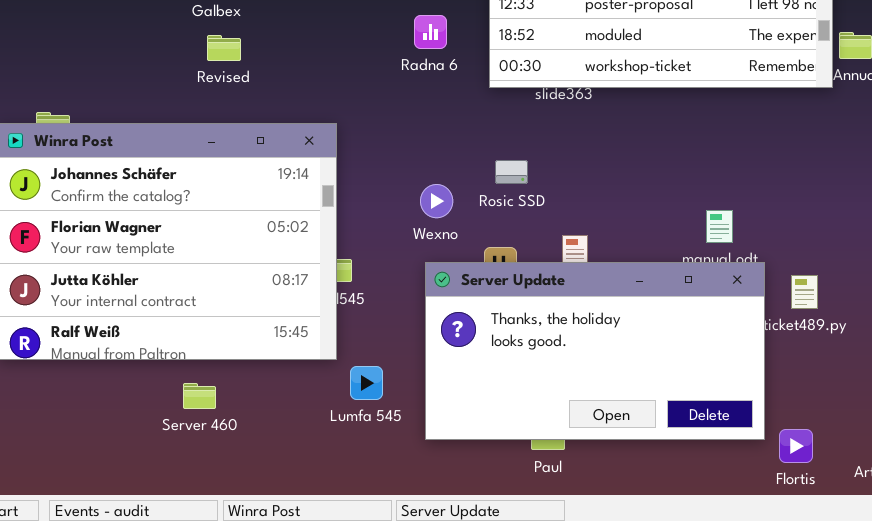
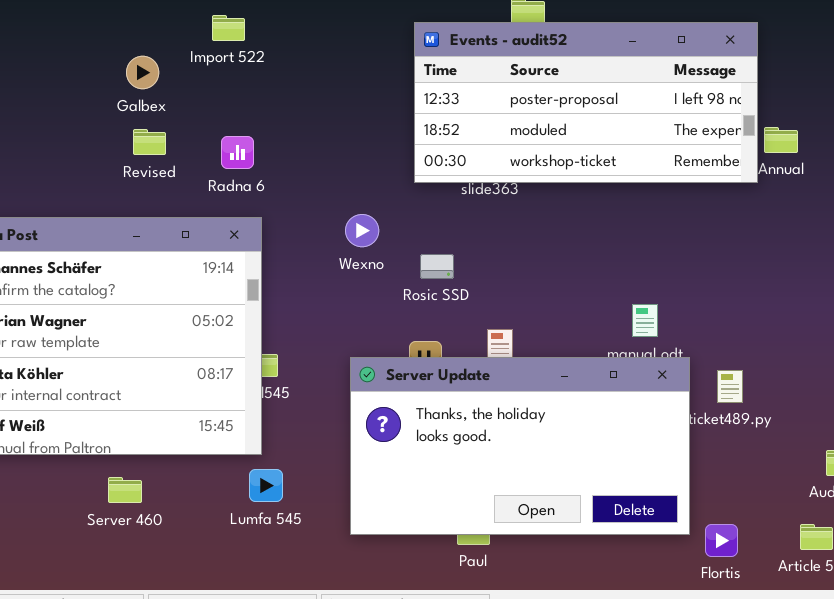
Radna 6: [414,15,447,49] -> [221,136,254,169], moved
Wexno: [420,184,453,218] -> [345,214,379,247], moved
Lumfa 545: [350,366,383,400] -> [249,469,283,502], moved

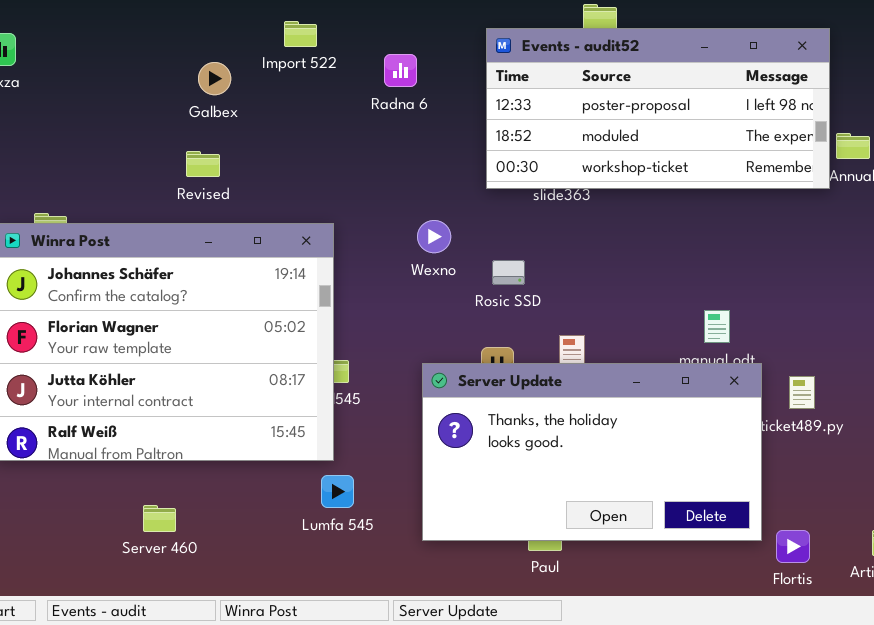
Revised: [133,129,166,155] -> [186,151,220,177], moved
Radna 6: [221,136,254,169] -> [384,54,417,87], moved
Server 460: [108,477,142,503] -> [143,505,176,532], moved

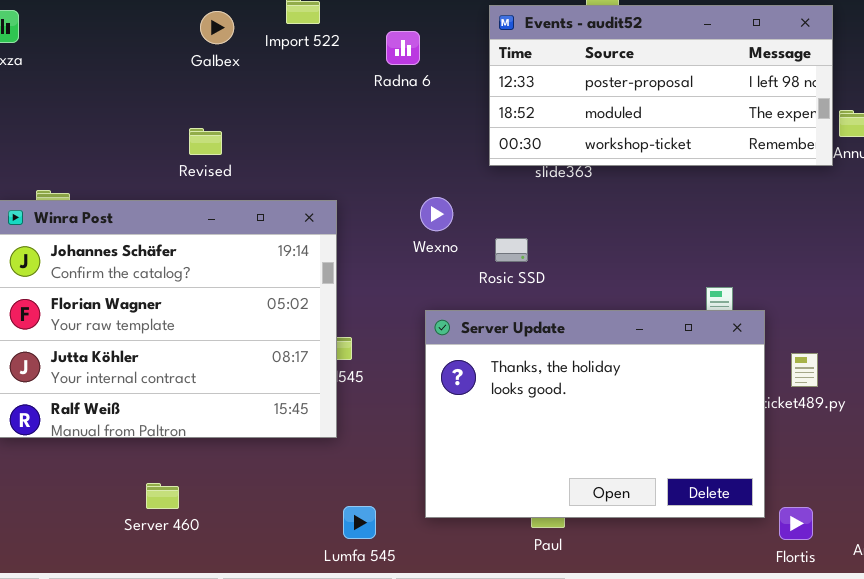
Galbex: [198,62,231,95] -> [200,11,234,44], moved
Server Update: [422,363,762,541] -> [425,310,765,518], resized
Lumfa 545: [321,475,354,508] -> [343,506,376,539], moved

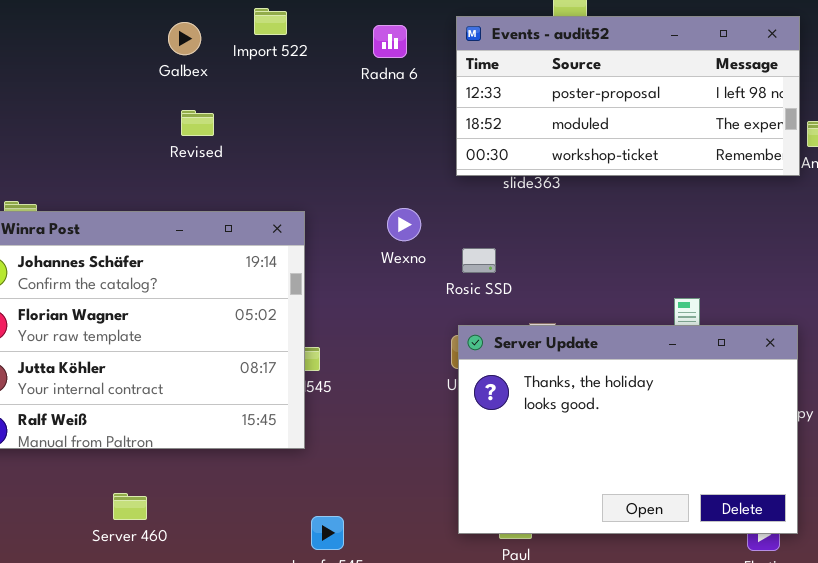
Radna 6: [386,31,420,65] -> [373,25,407,58], moved
Revised: [189,128,222,155] -> [181,110,214,136], moved
Server Update: [425,310,765,518] -> [458,325,798,534], moved

